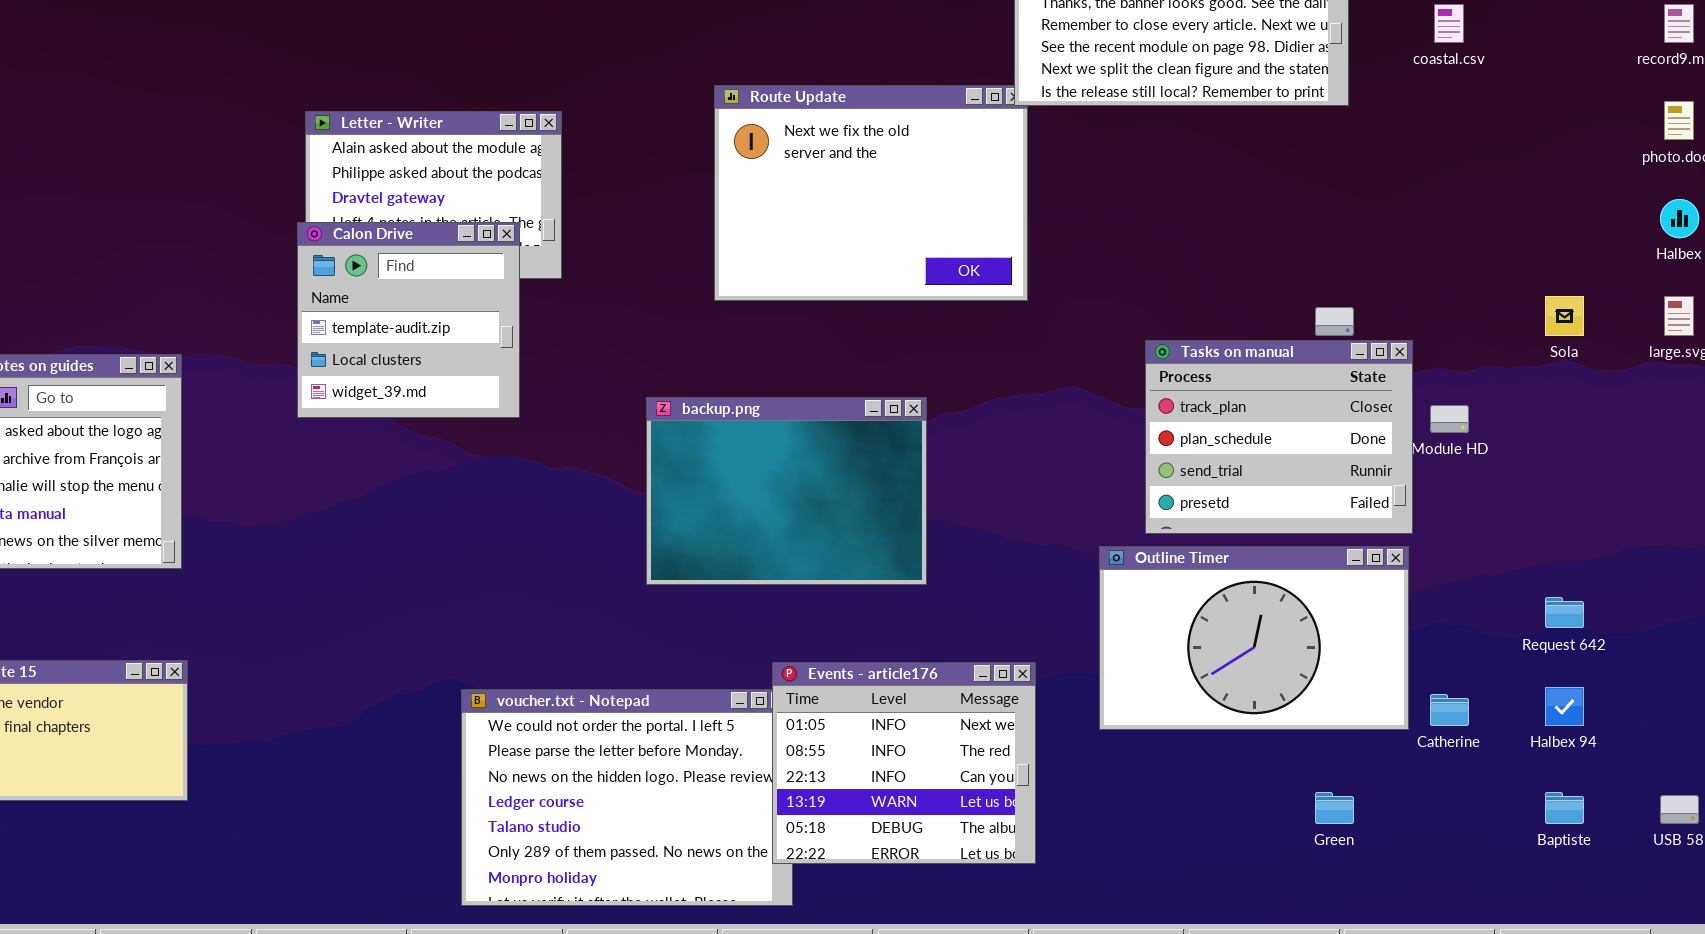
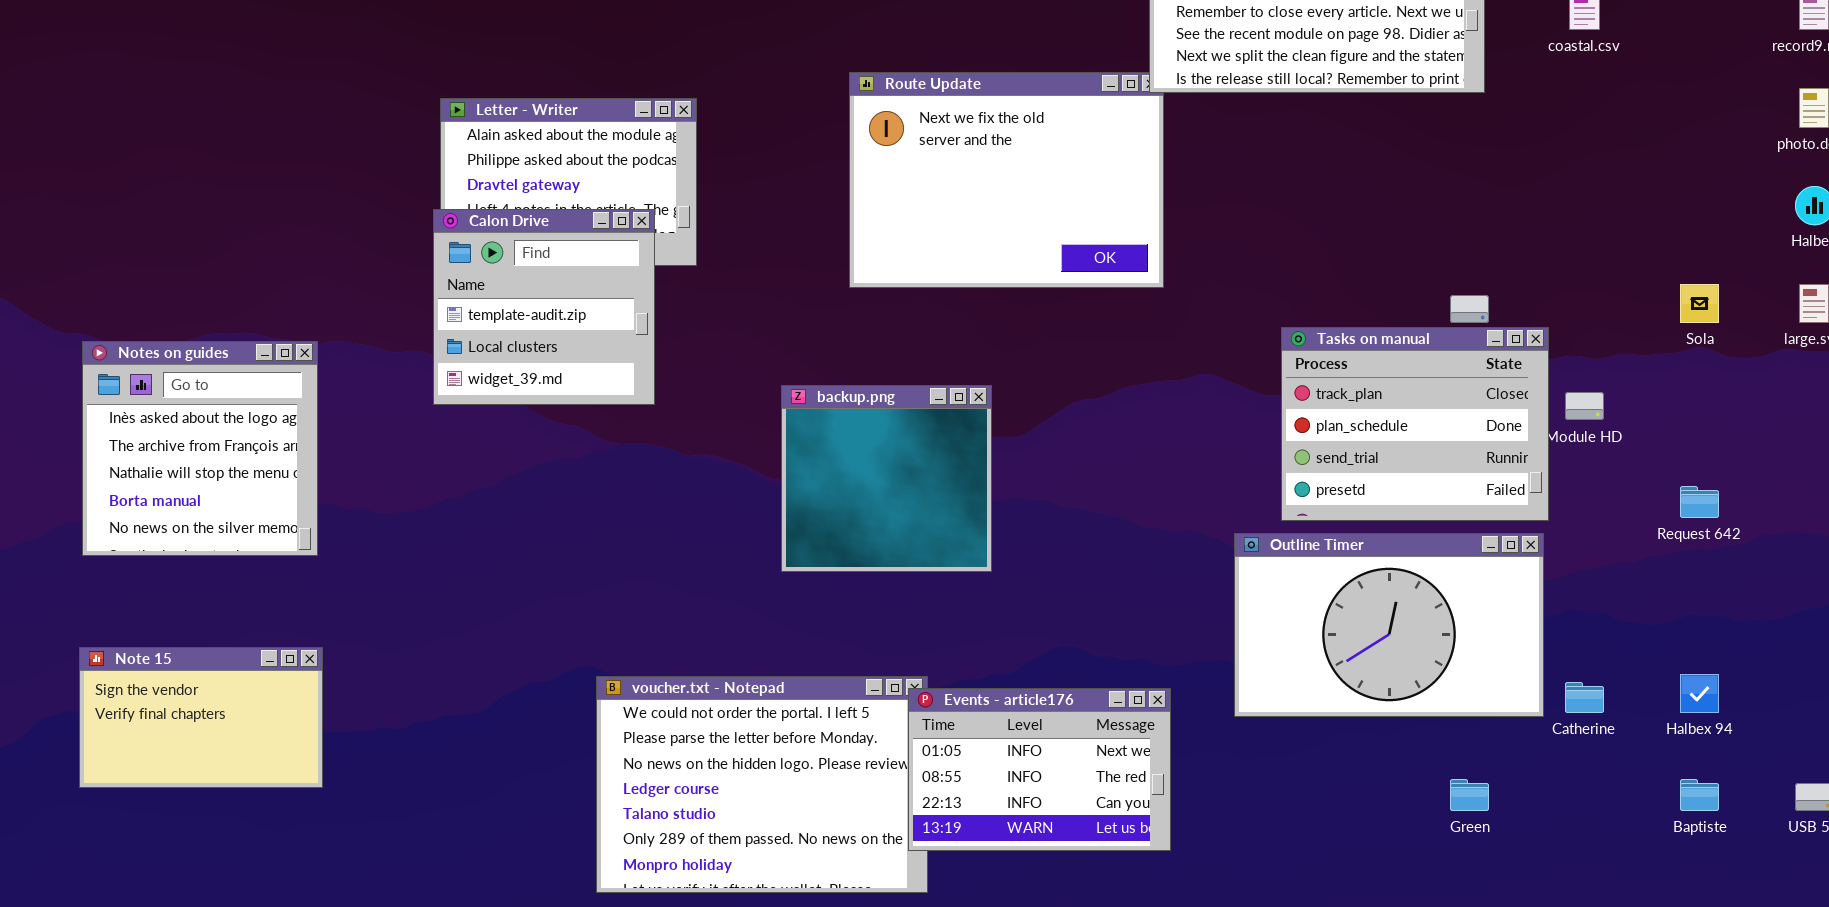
backup.png: [646,397,927,585] -> [781,385,992,572], resized
Request 642: [1545,597,1584,628] -> [1680,486,1719,518], moved
Events - article176: [772,662,1036,864] -> [908,688,1171,851], resized

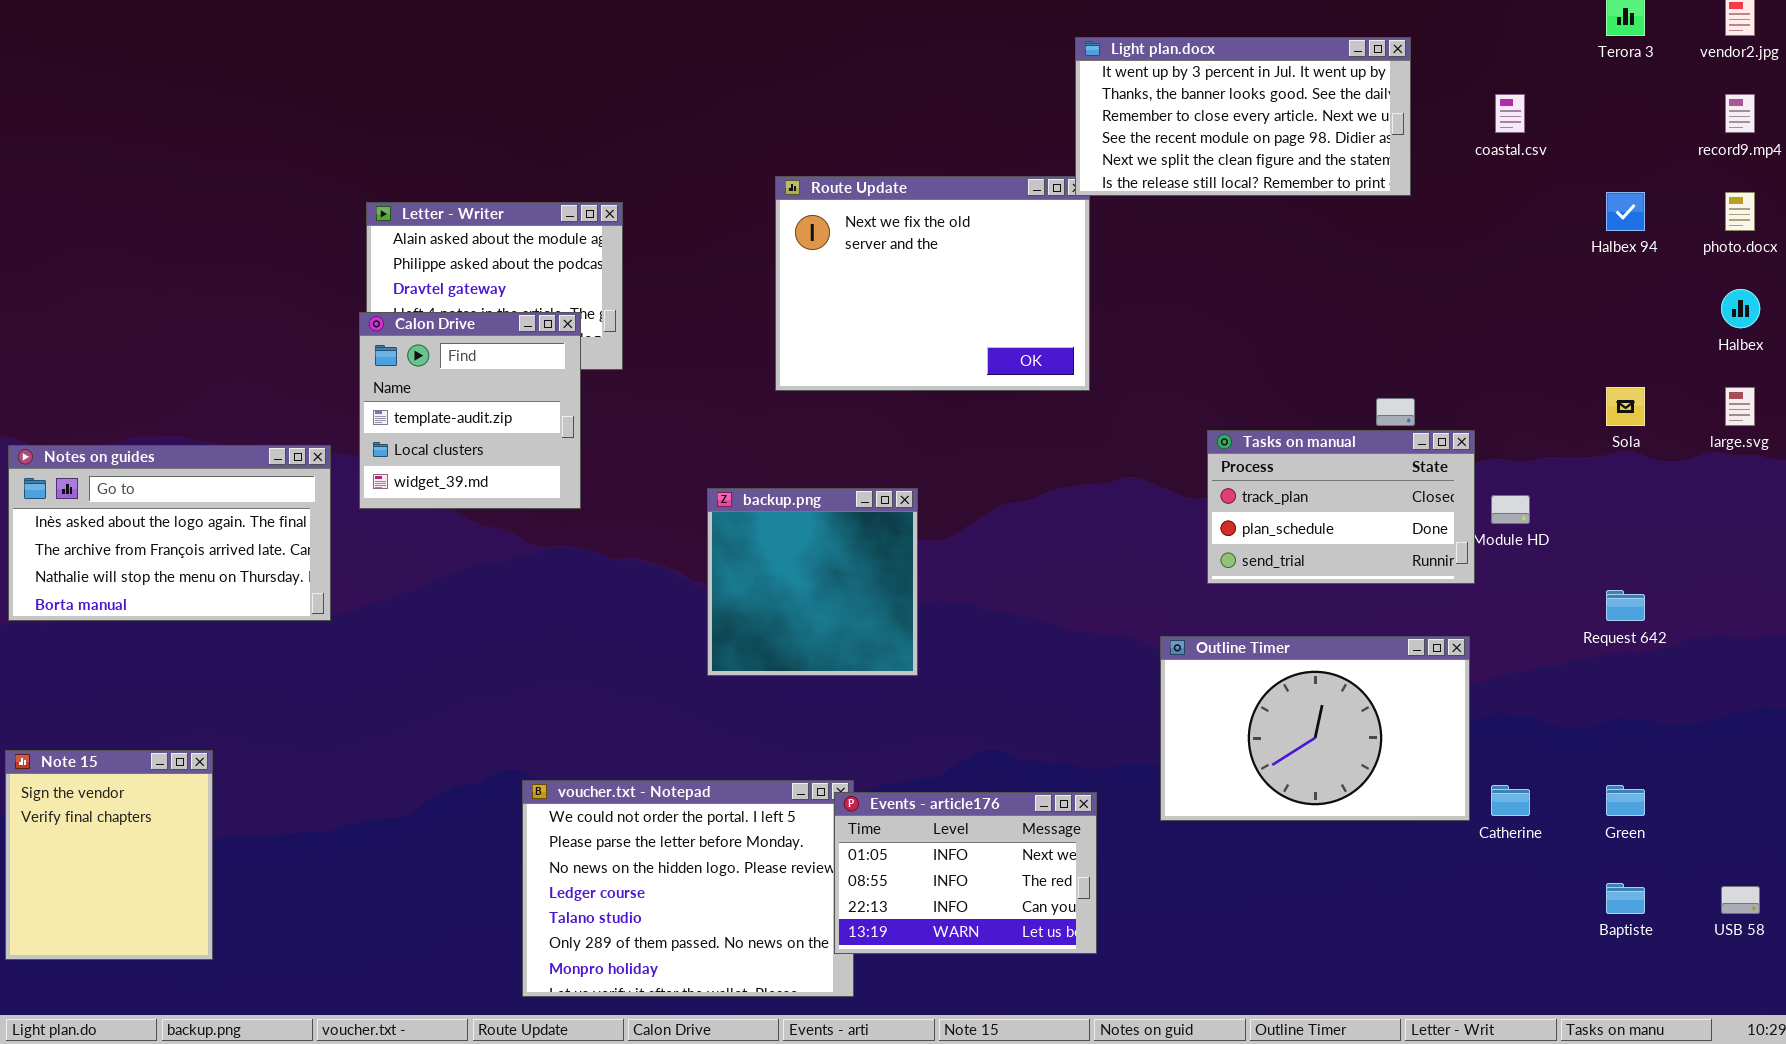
Tasks on manual: [1281,327,1549,521] -> [1207,430,1475,584], resized
Notes on guides: [82,341,318,556] -> [8,445,331,621], resized
Note 15: [79,647,323,788] -> [5,750,213,960], resized
Halbex 94: [1680,674,1719,713] -> [1606,192,1645,231], moved
Green: [1450,779,1489,811] -> [1606,785,1645,816], moved

